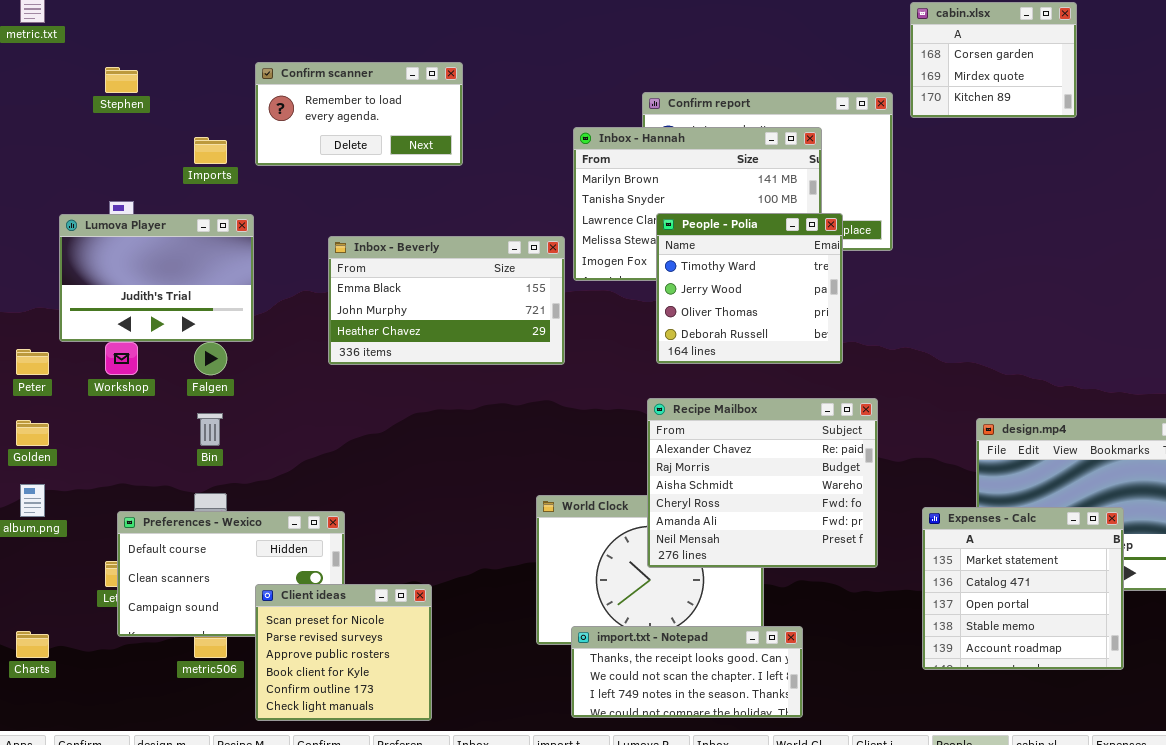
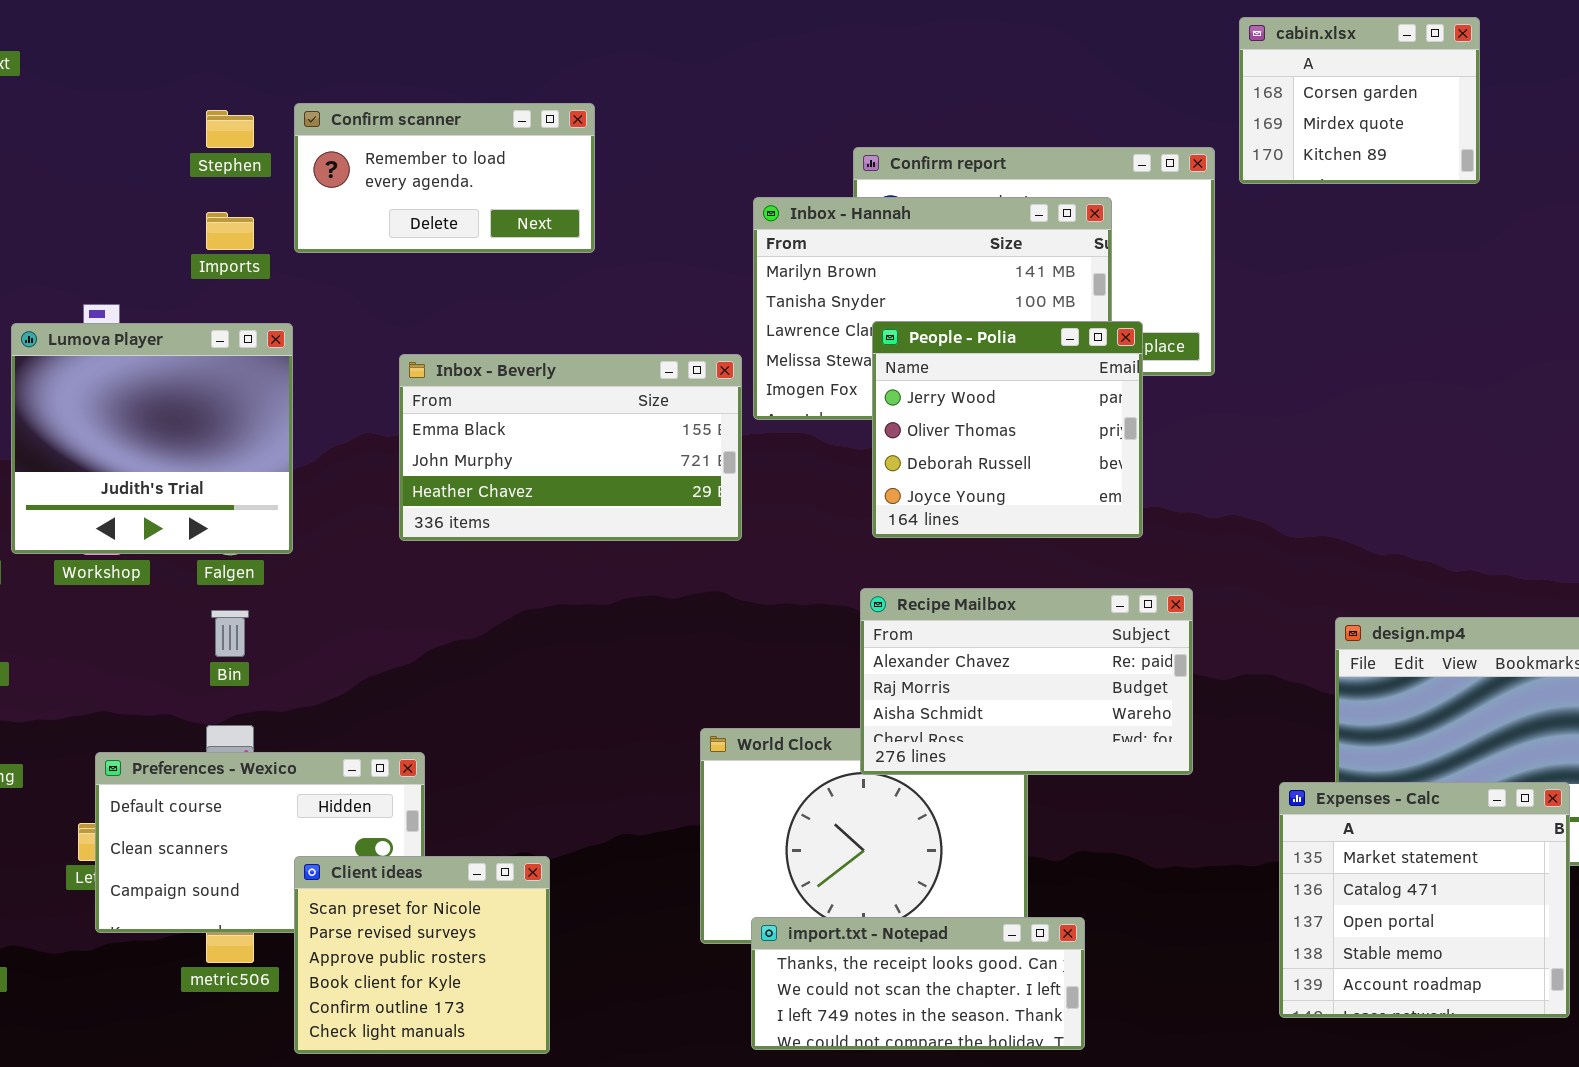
Stephen: [105,67,138,93] -> [206,110,254,148], moved
People - Polia: [656,213,843,364] -> [872,321,1143,538], scrolled down 1 row
Lumova Player: [59,214,254,342] -> [11,323,293,554], resized
Recipe Mailbox: [647,398,878,568] -> [860,588,1193,775], resized
Expenses - Calc: [922,507,1124,670] -> [1279,782,1570,1018], moved

